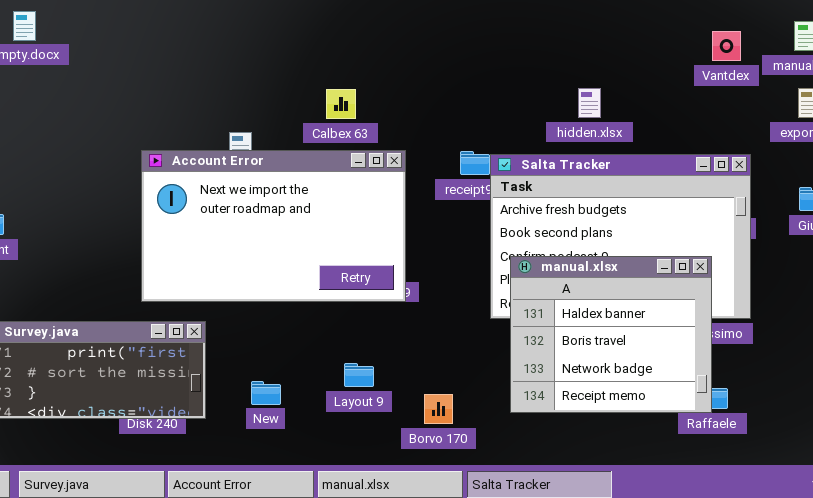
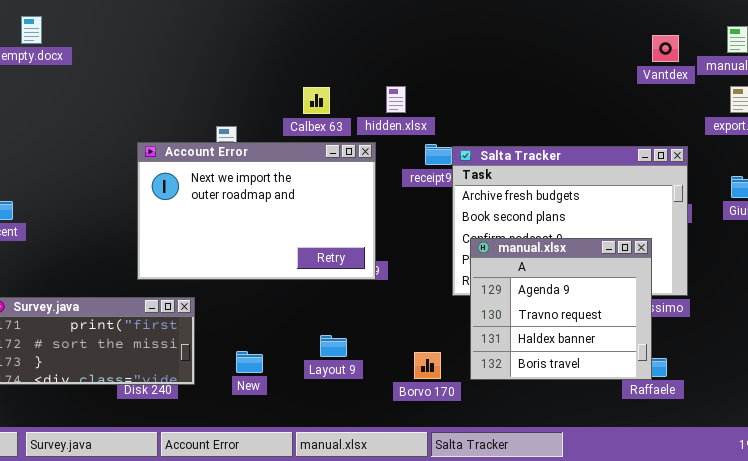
hidden.xlsx: [578,88,601,118] -> [386,86,406,113], moved
manual.xlsx: [510,256,712,413] -> [470,238,652,380], scrolled up 2 rows
Borvo 170: [424,394,453,424] -> [414,352,441,379], moved

